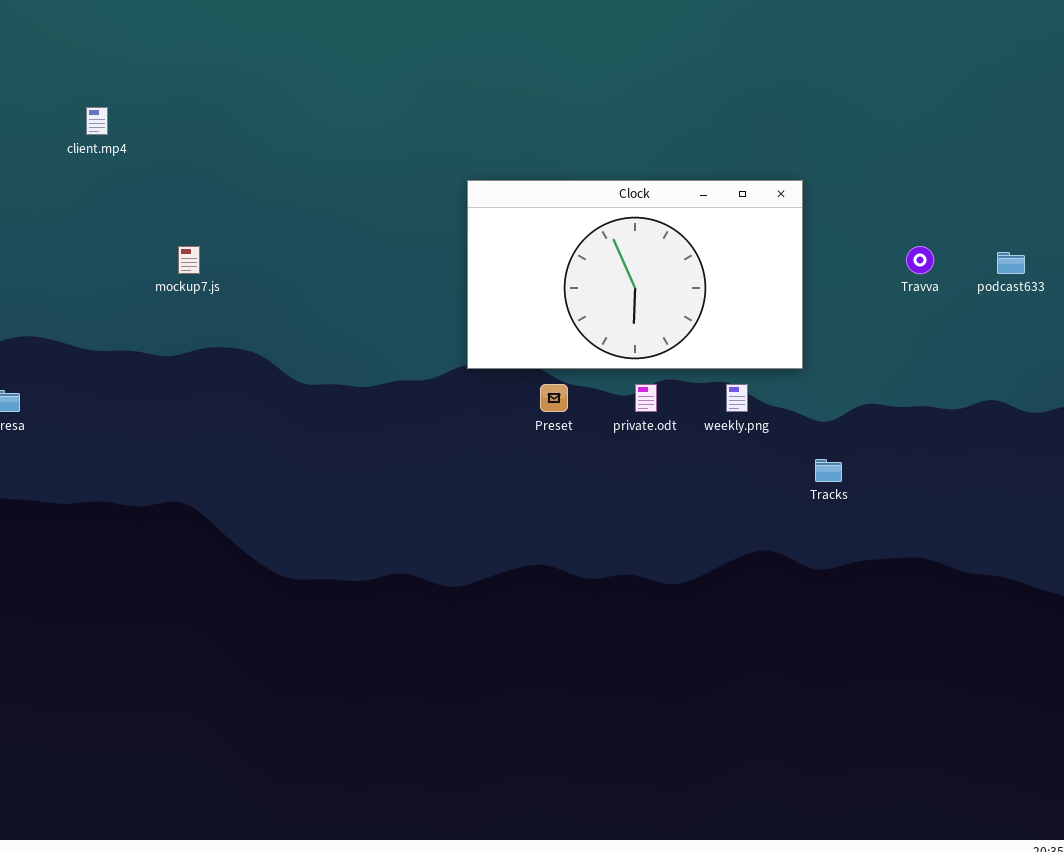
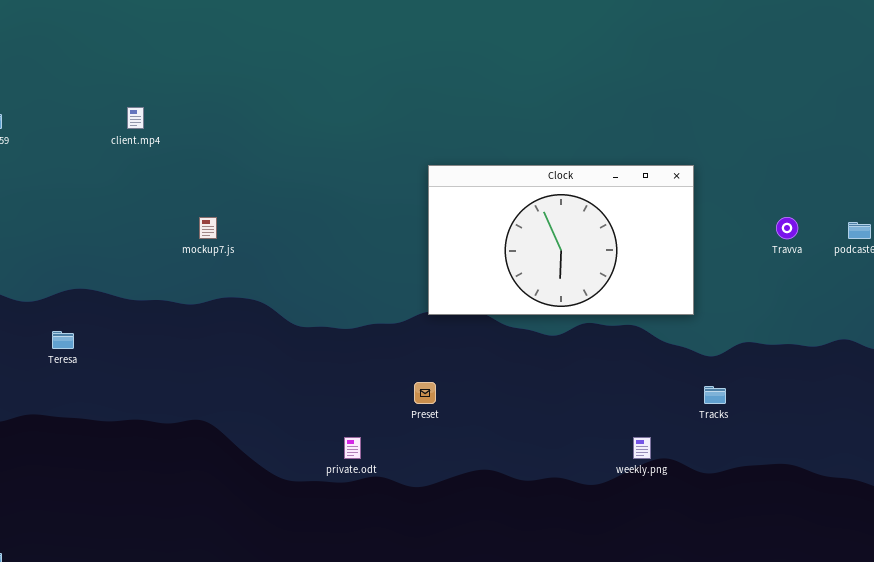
Preset: [540,384,568,412] -> [414,382,436,404], moved
private.odt: [635,384,657,412] -> [344,437,361,459], moved
weekly.png: [726,384,748,412] -> [633,437,651,459], moved

